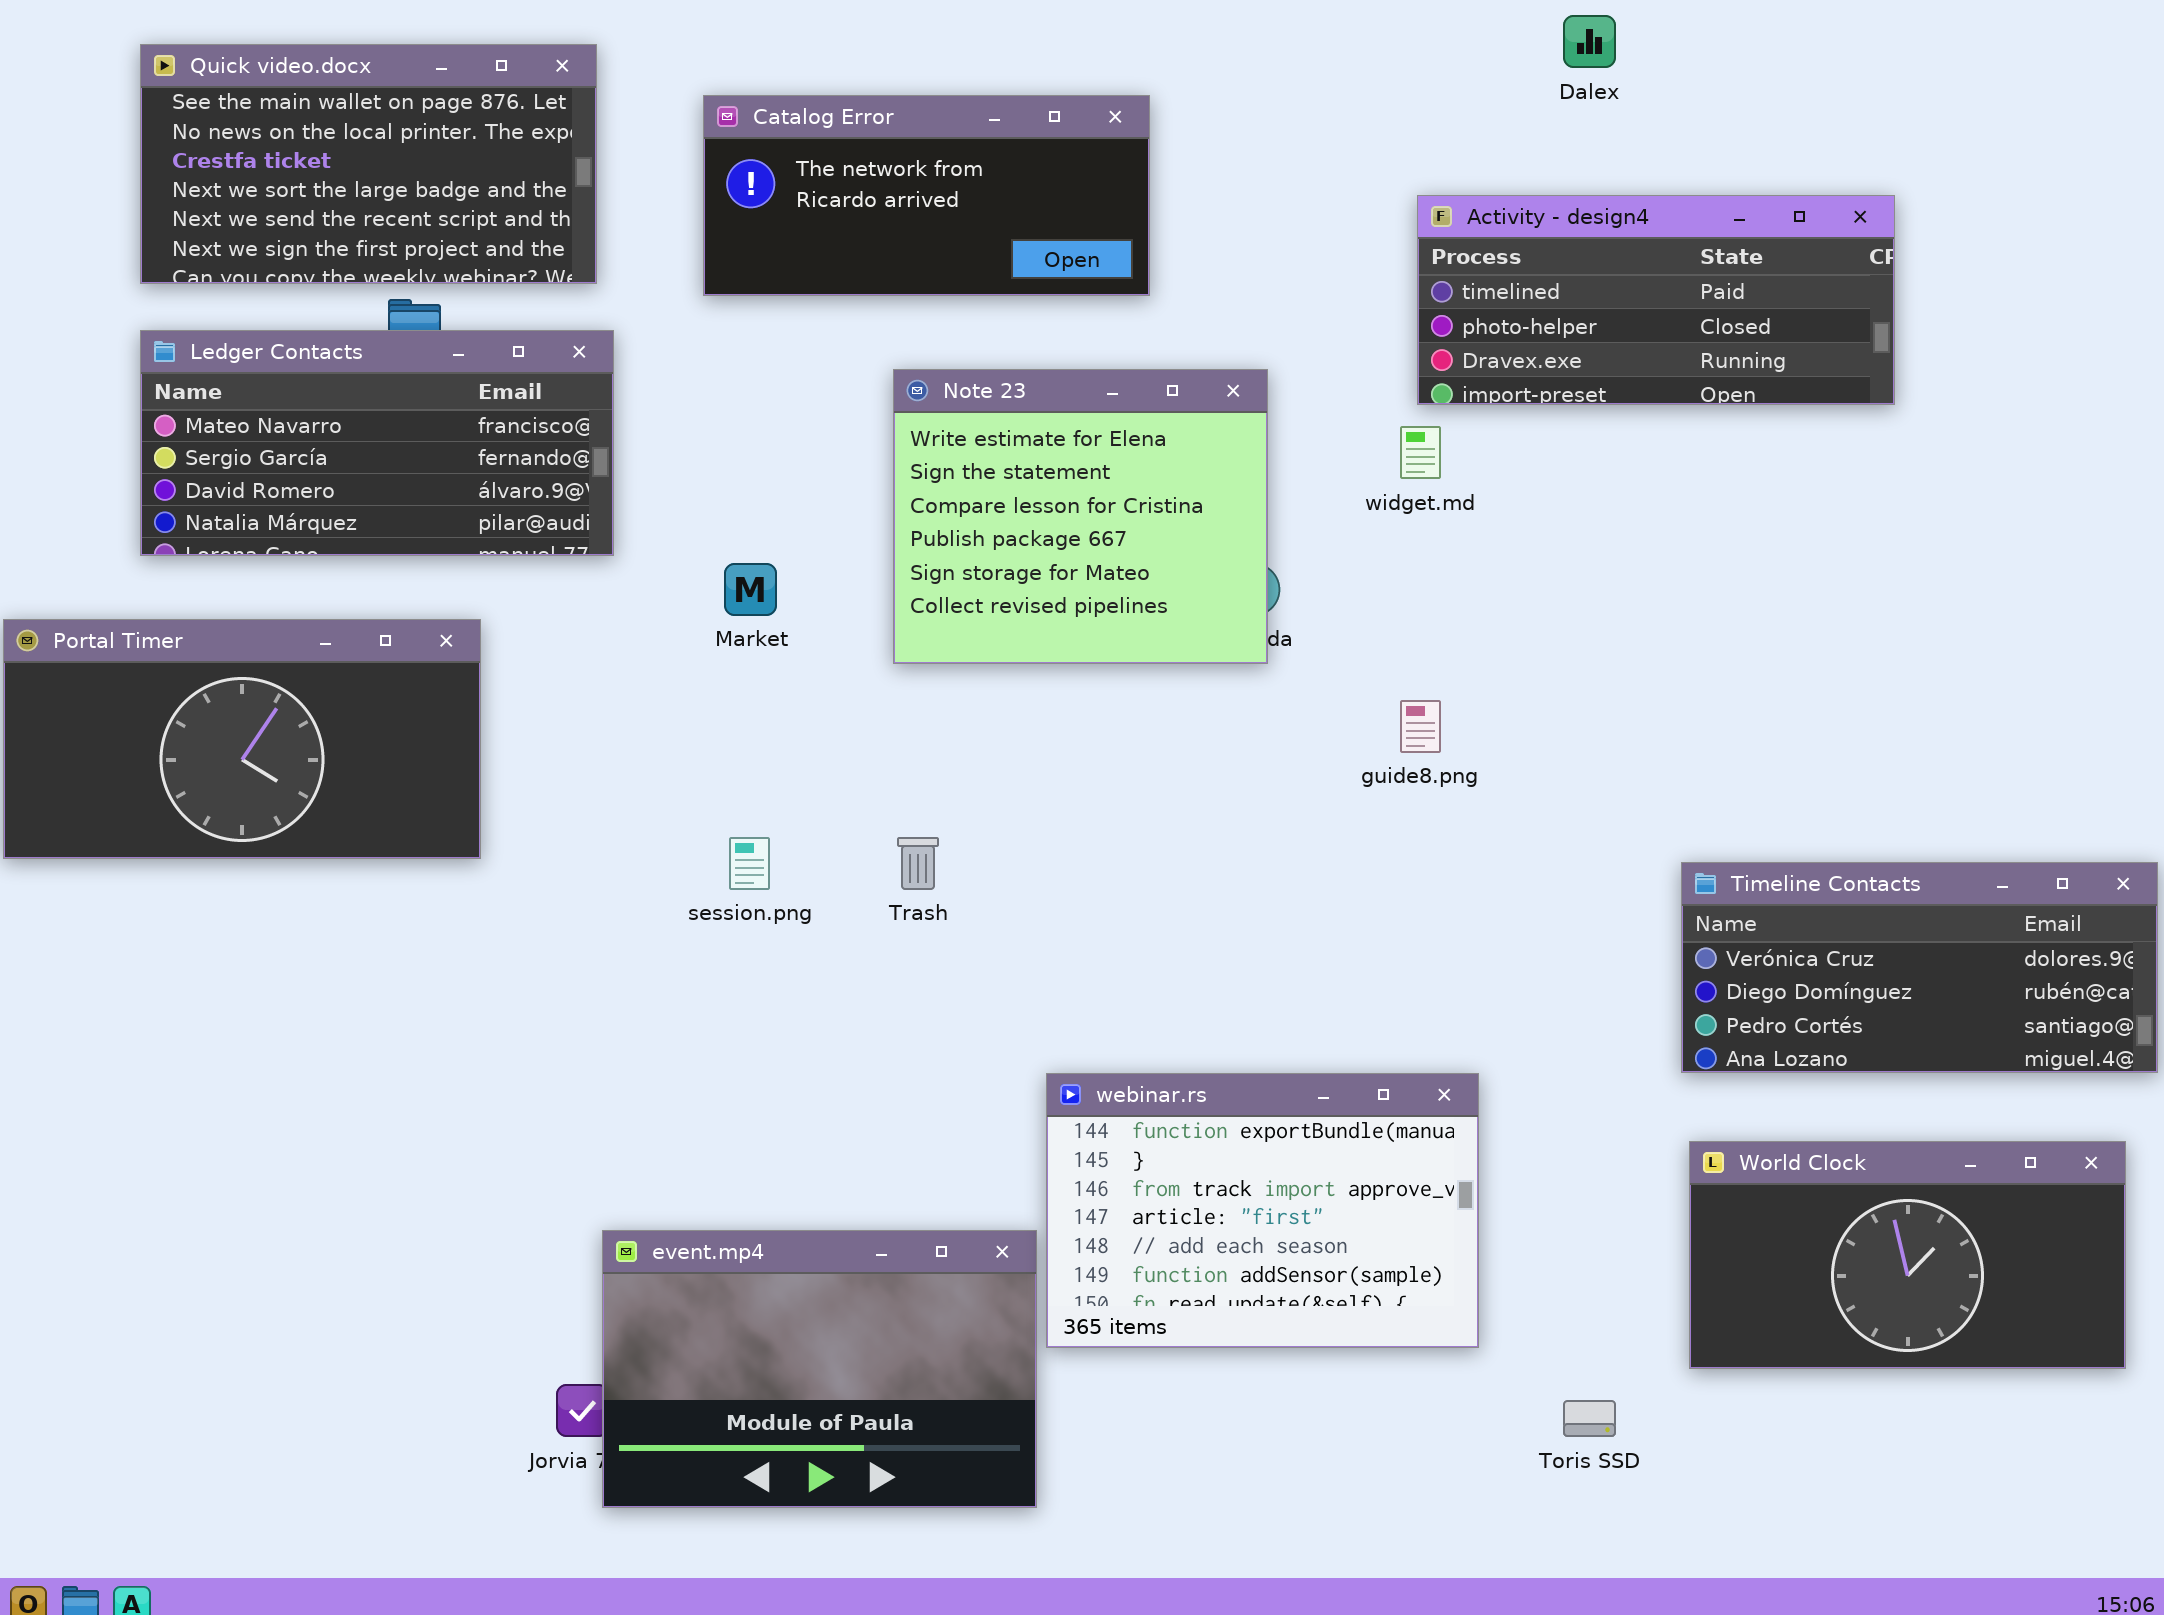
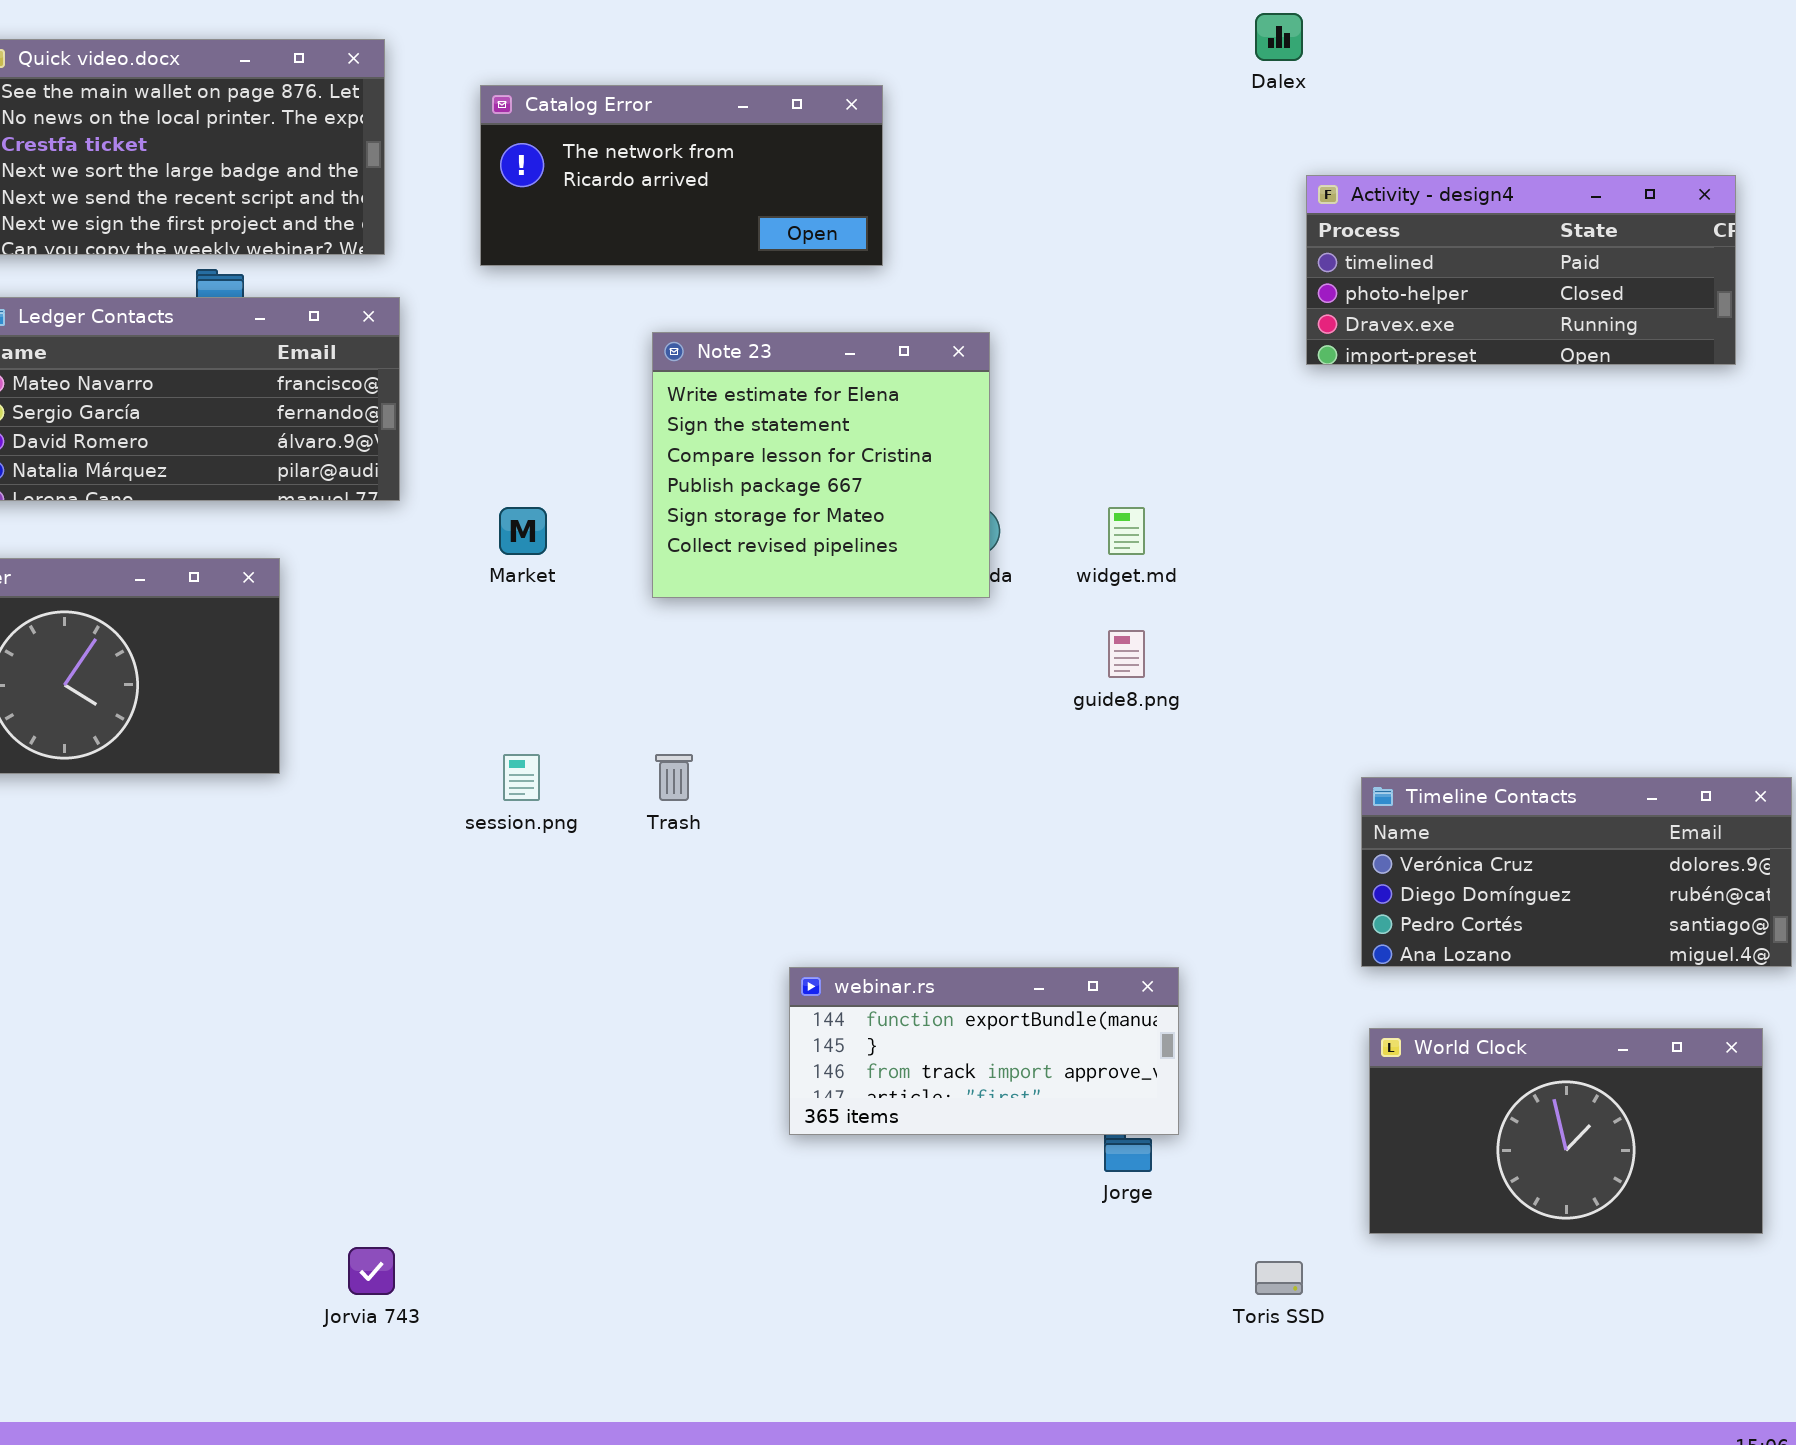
Activity - design4: [1417,195,1895,405] -> [1306,175,1736,365], moved
widget.md: [1400,426,1441,479] -> [1108,507,1145,555], moved
webinar.rs: [1046,1073,1479,1348] -> [789,967,1179,1135], resized
event.mp4: [602,1230,1037,1508] -> none, closed

